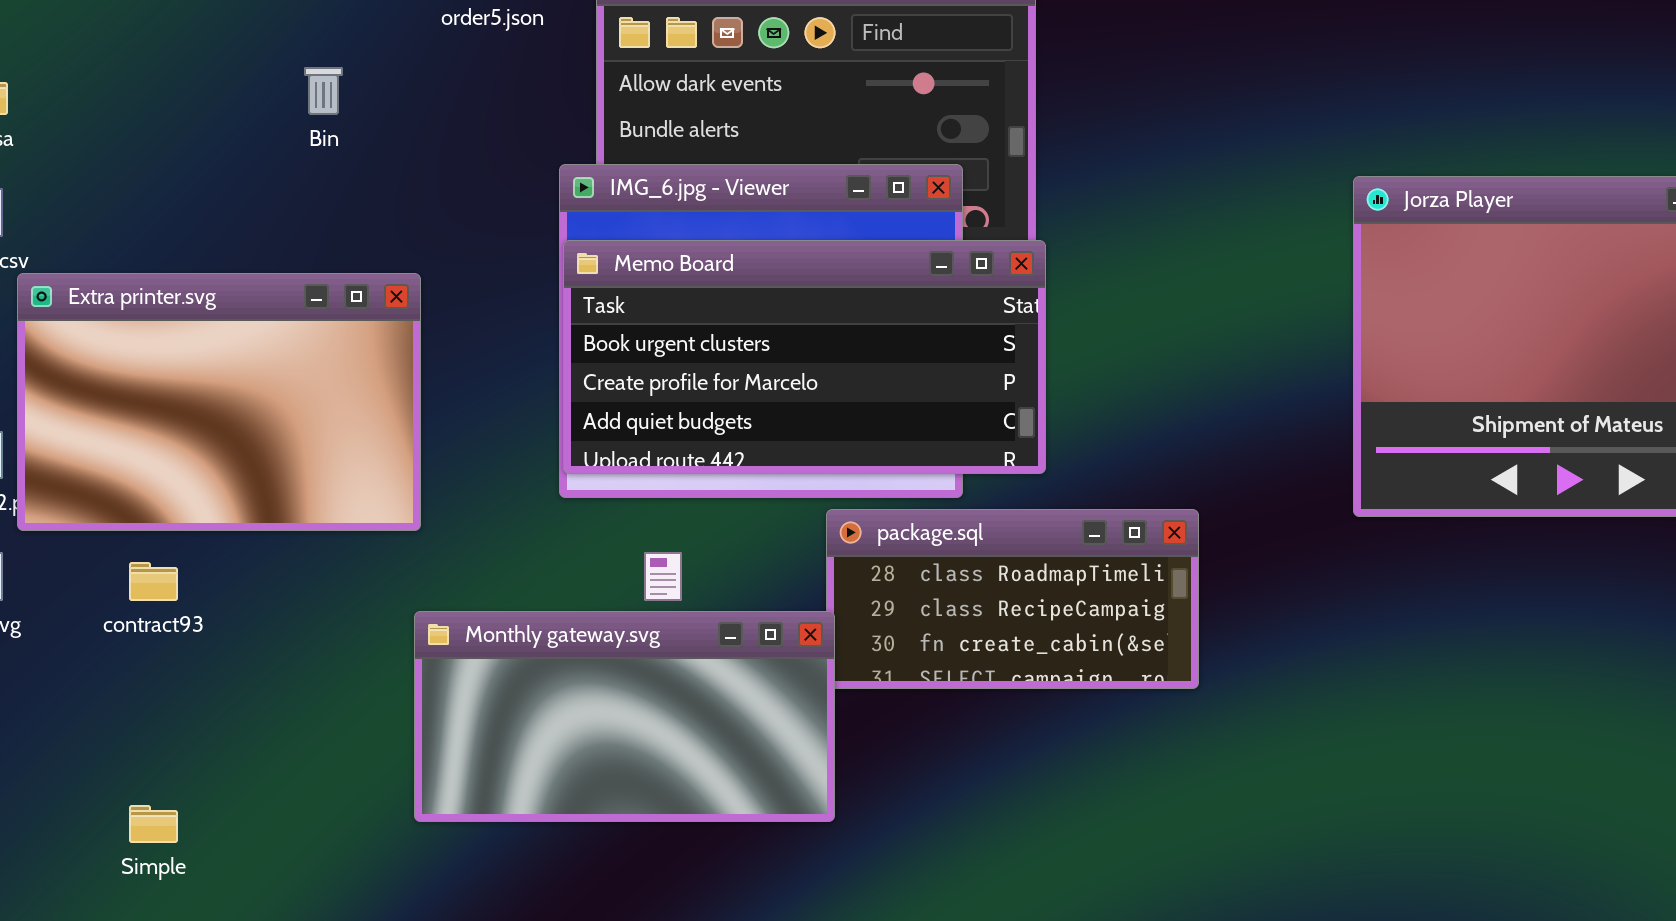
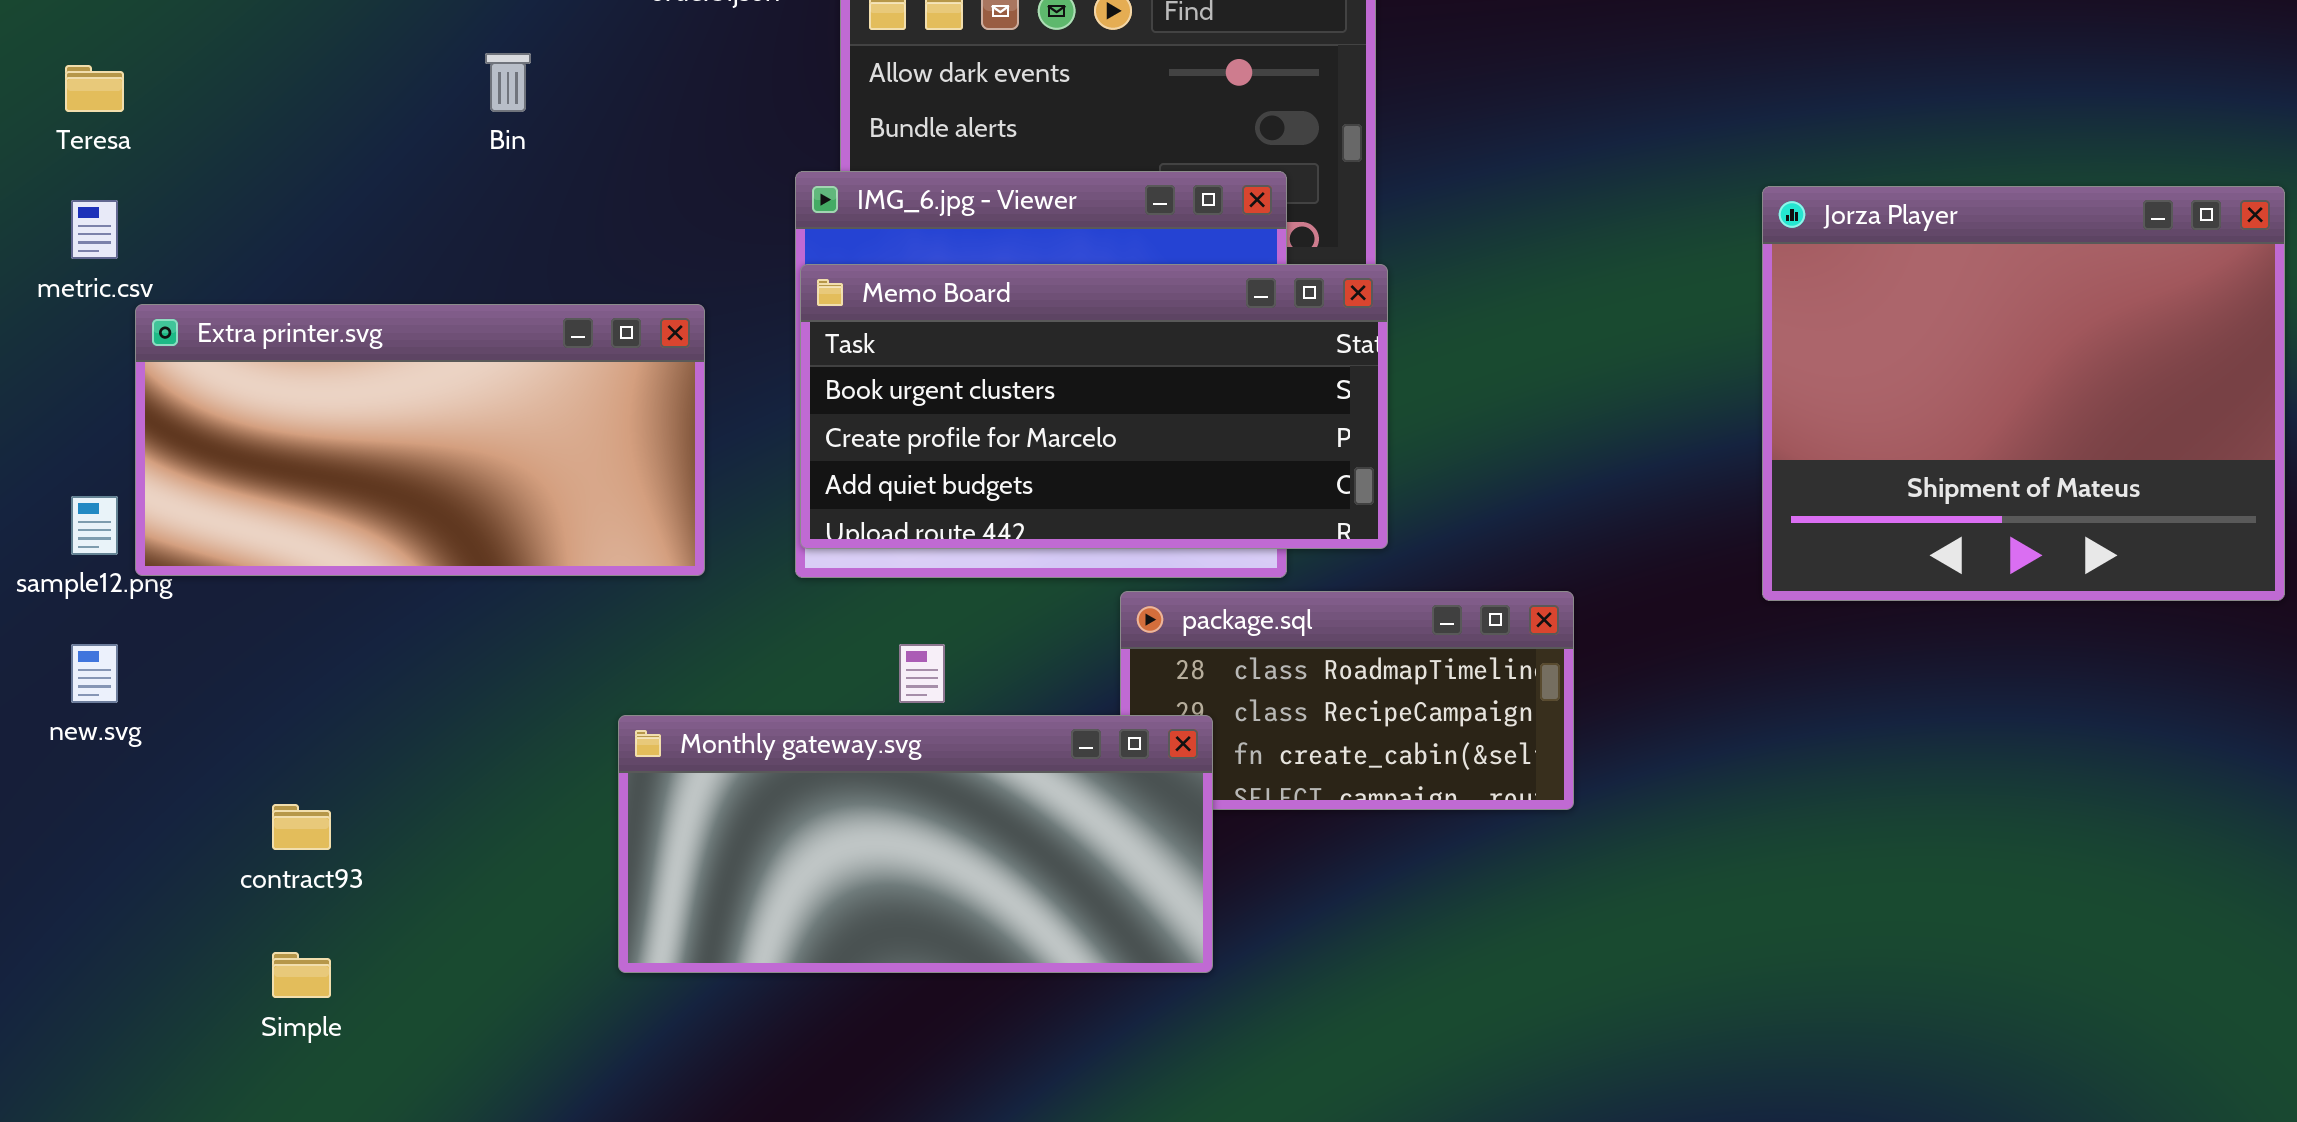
Extra printer.svg: [17,273,421,531] -> [135,304,705,576], resized
contract93: [129,562,178,601] -> [272,804,331,850], moved
Monthly gateway.svg: [414,611,835,822] -> [618,715,1213,973], resized

